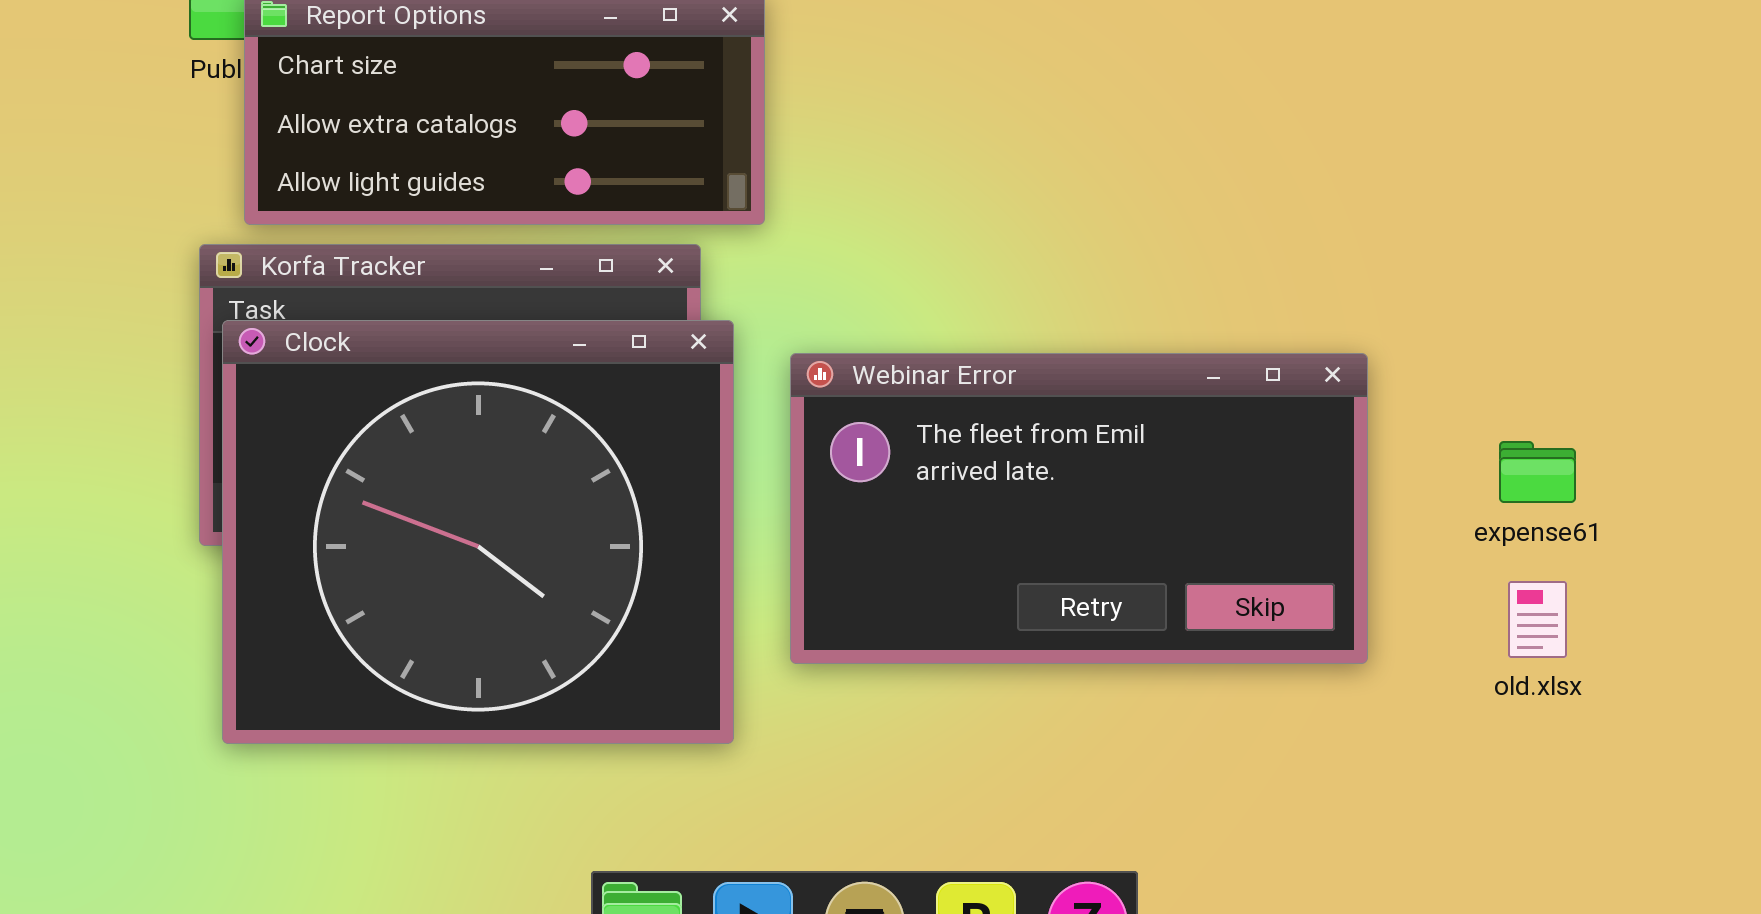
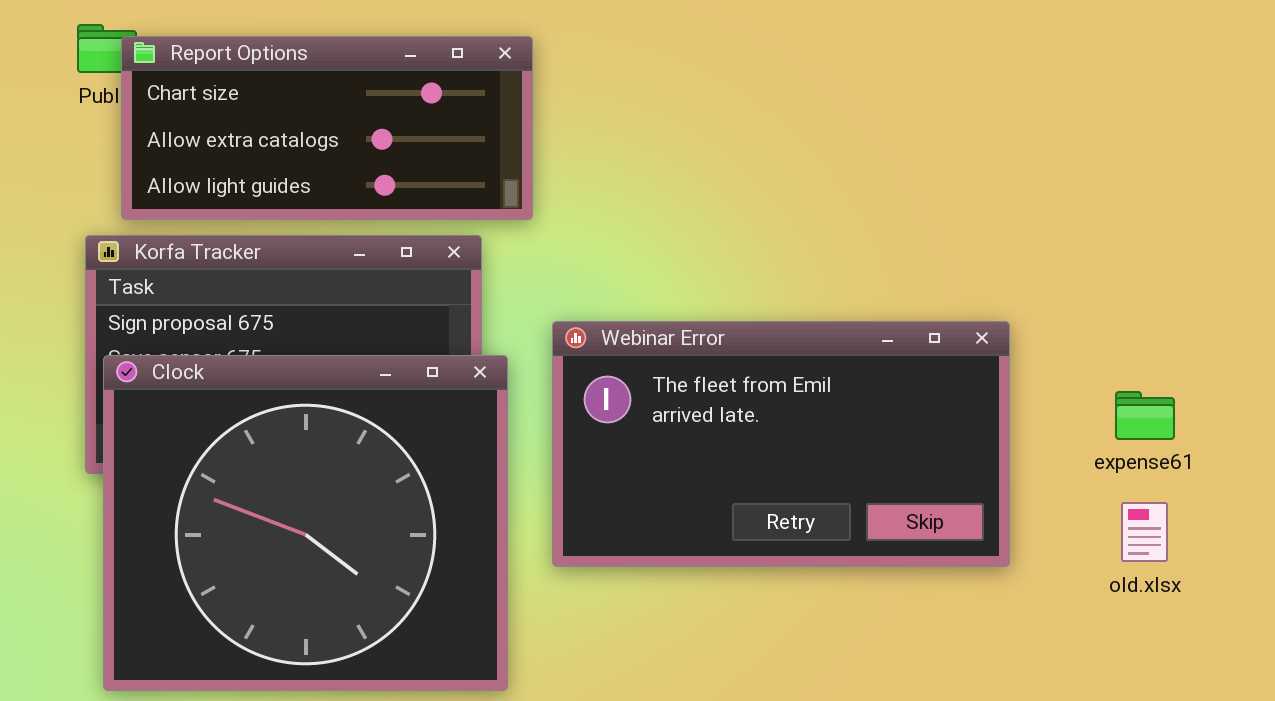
Clock: [222,320,734,744] -> [103,355,508,691], moved

